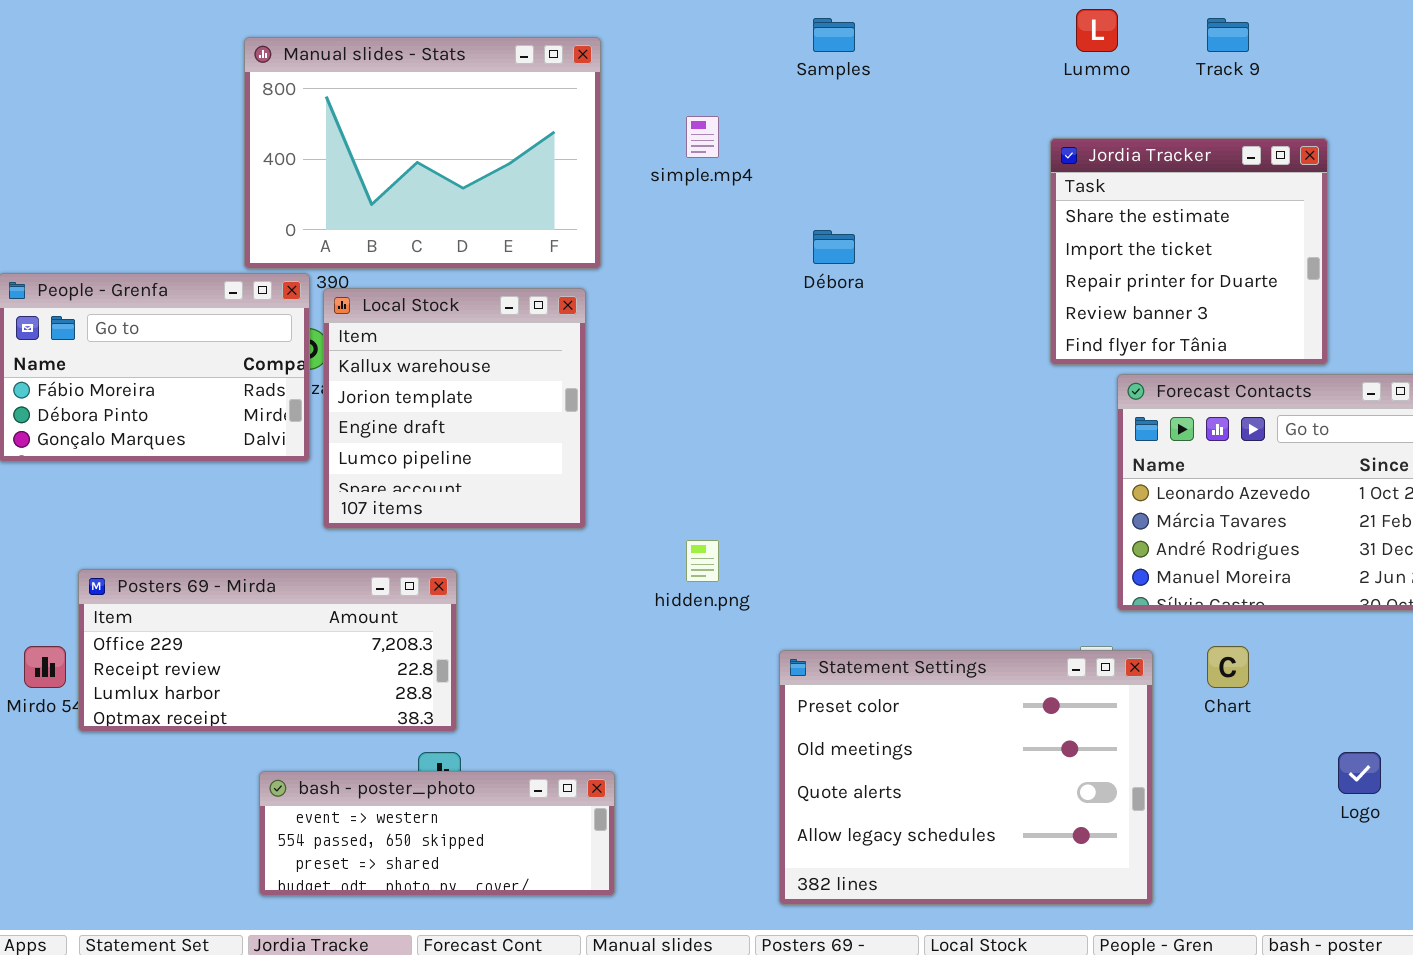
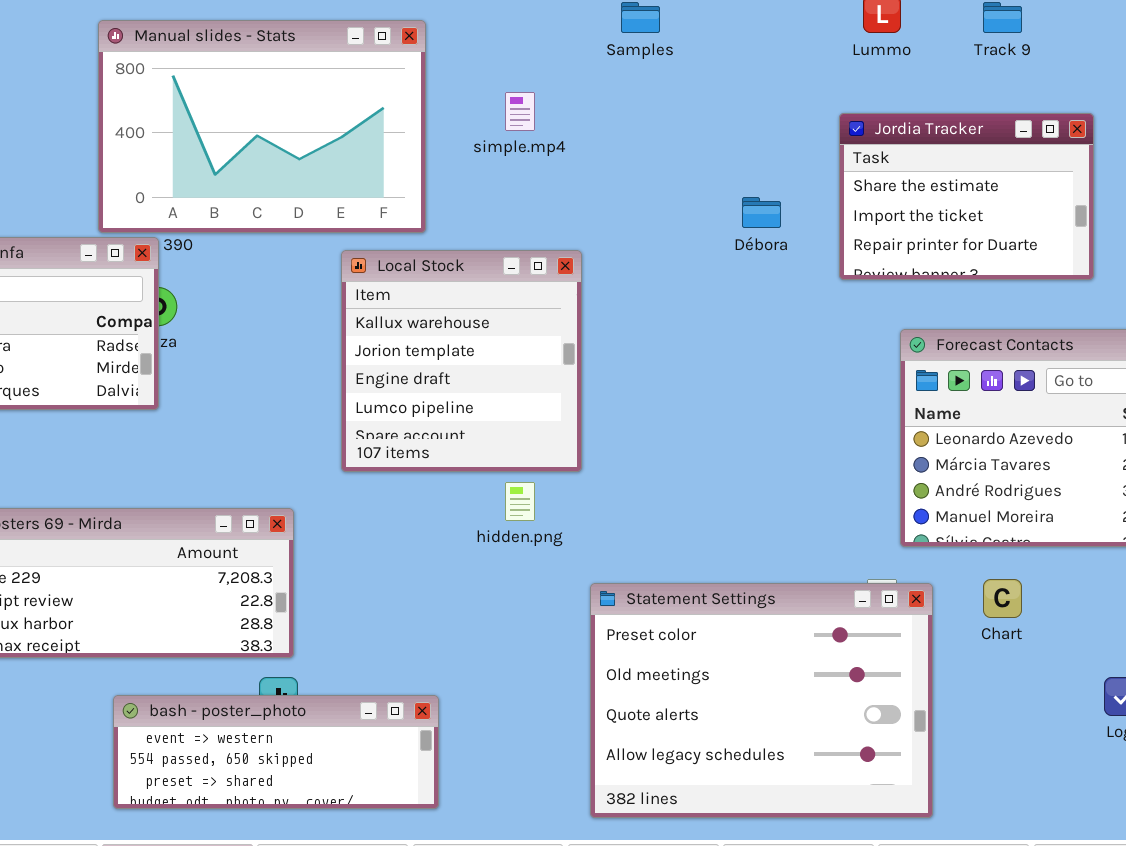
Jordia Tracker: [1050,138,1328,365] -> [839,113,1094,280], resized
Débora: [813,230,855,264] -> [742,197,781,228], moved
Local Stock: [323,288,586,529] -> [341,250,582,472], moved

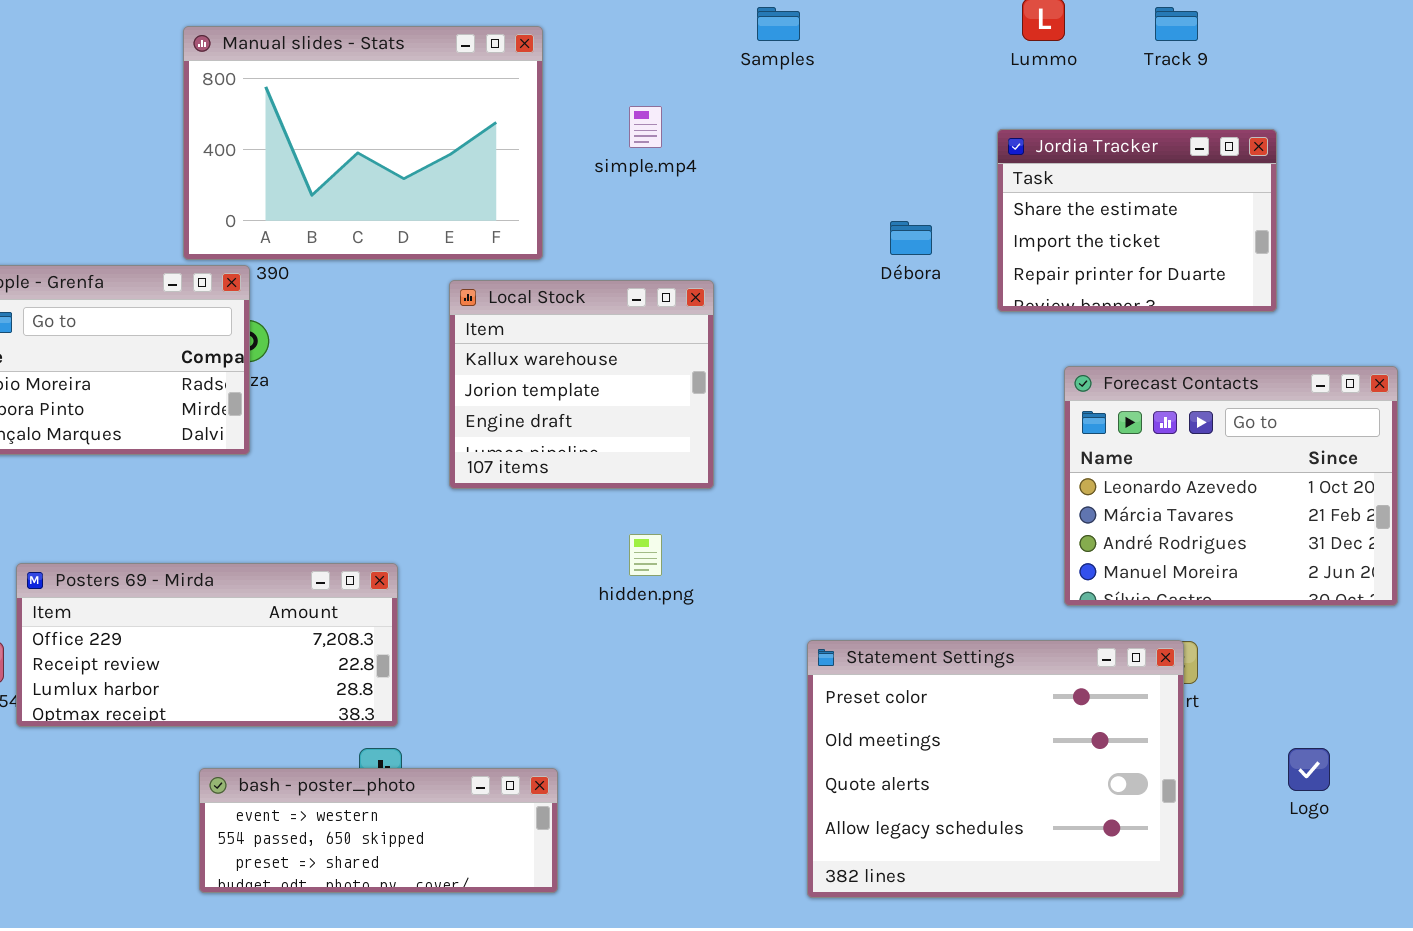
Local Stock: [341,250,582,472] -> [449,280,714,489], resized
Statement Settings: [590,583,933,818] -> [807,640,1184,898], moved

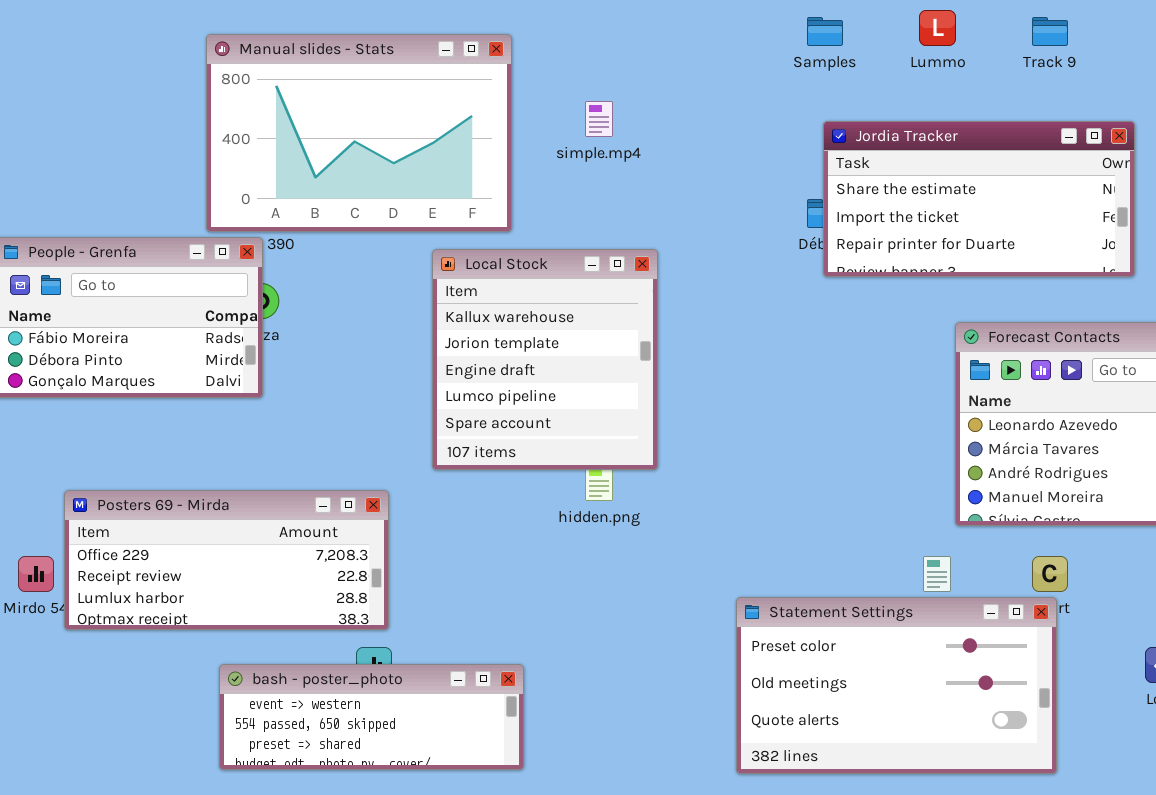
Samples: [757,7,800,41] -> [807,17,843,46], moved
Jordia Tracker: [997,129,1277,312] -> [823,121,1135,277], resized
Local Stock: [449,280,714,489] -> [432,249,658,470], resized
Statement Settings: [807,640,1184,898] -> [736,597,1057,774], resized

